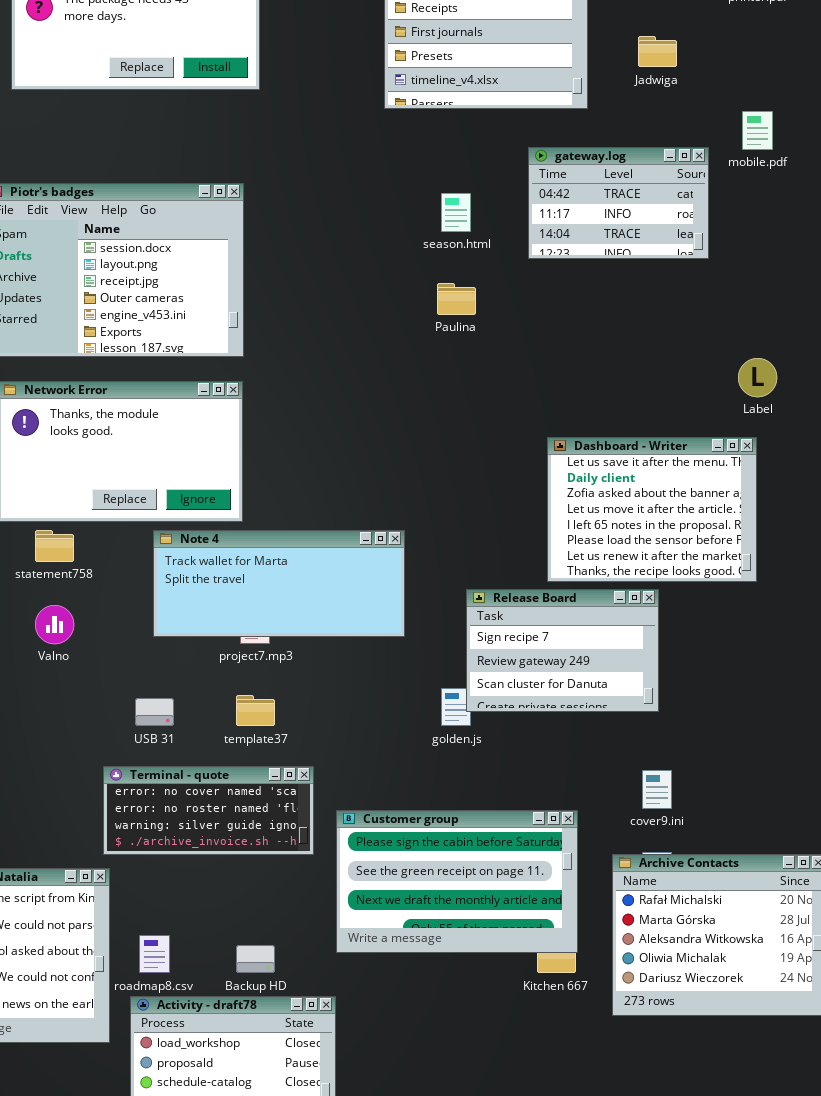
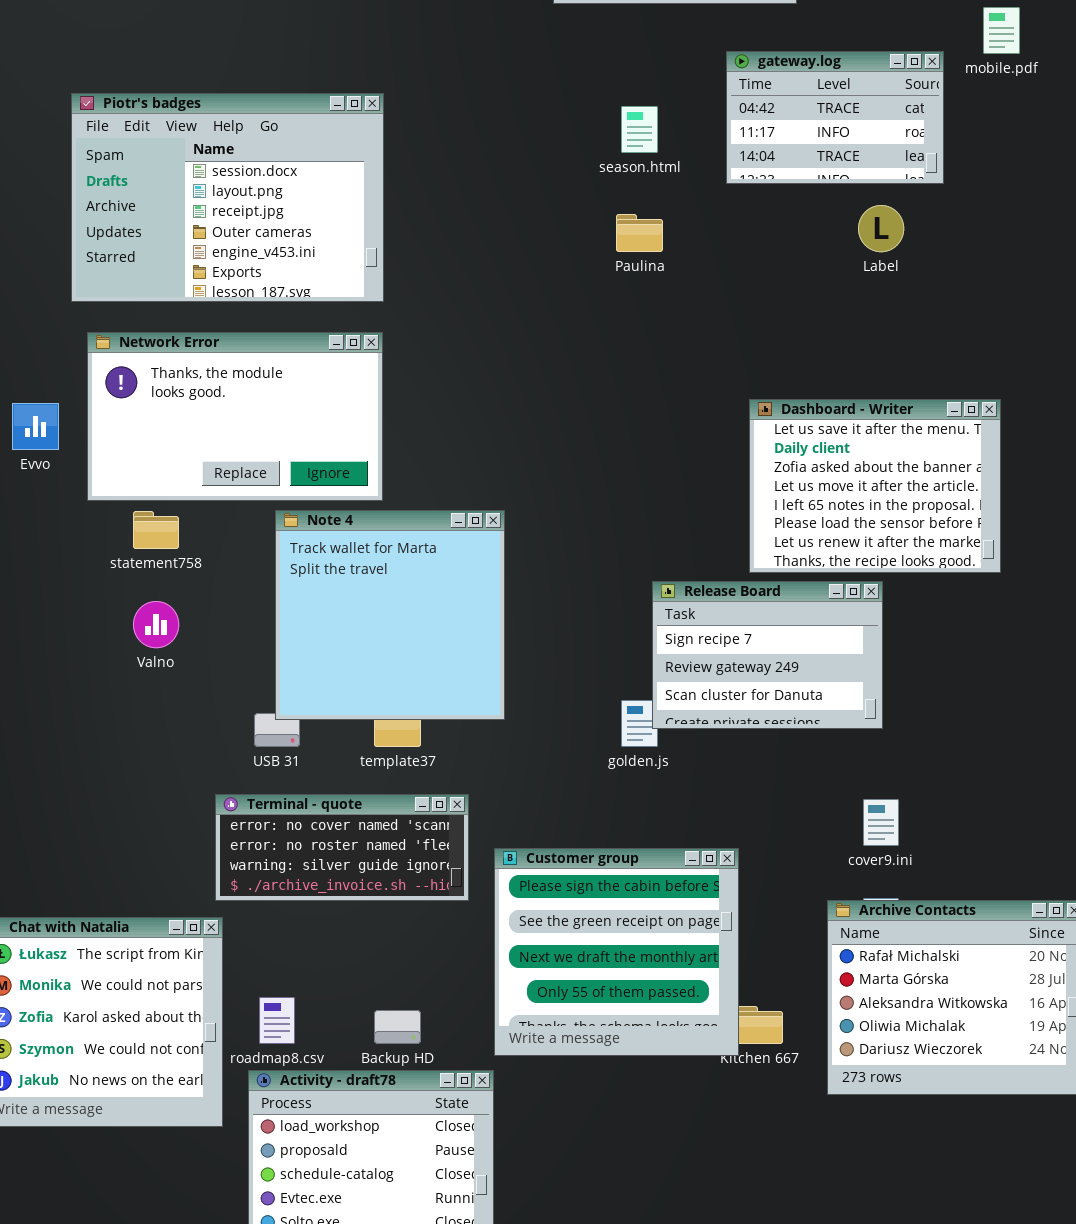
Label: [738,358,777,397] -> [858,205,904,252], moved
Note 4: [153,530,405,637] -> [275,510,505,720], resized
Customer group: [336,810,578,953] -> [494,848,739,1056], resized

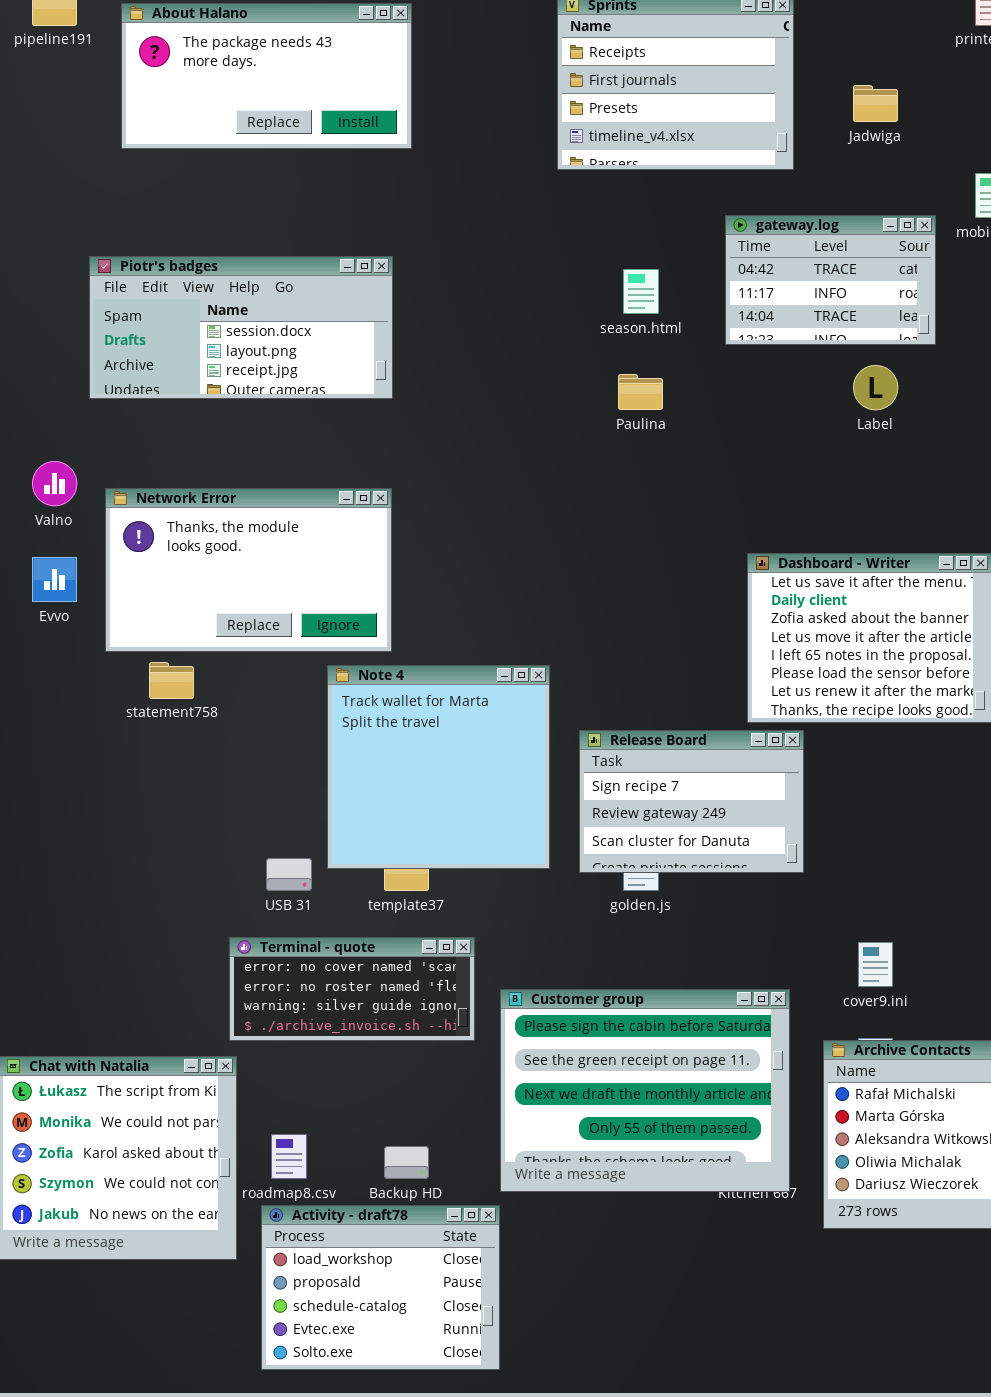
Piotr's badges: [71,93,384,302] -> [89,256,393,399], resized
Note 4: [275,510,505,720] -> [327,665,550,869], moved
Release Board: [652,581,883,729] -> [579,730,804,873], moved
Valno: [133,601,179,648] -> [32,461,77,506], moved
Customer group: [494,848,739,1056] -> [500,989,790,1192], resized

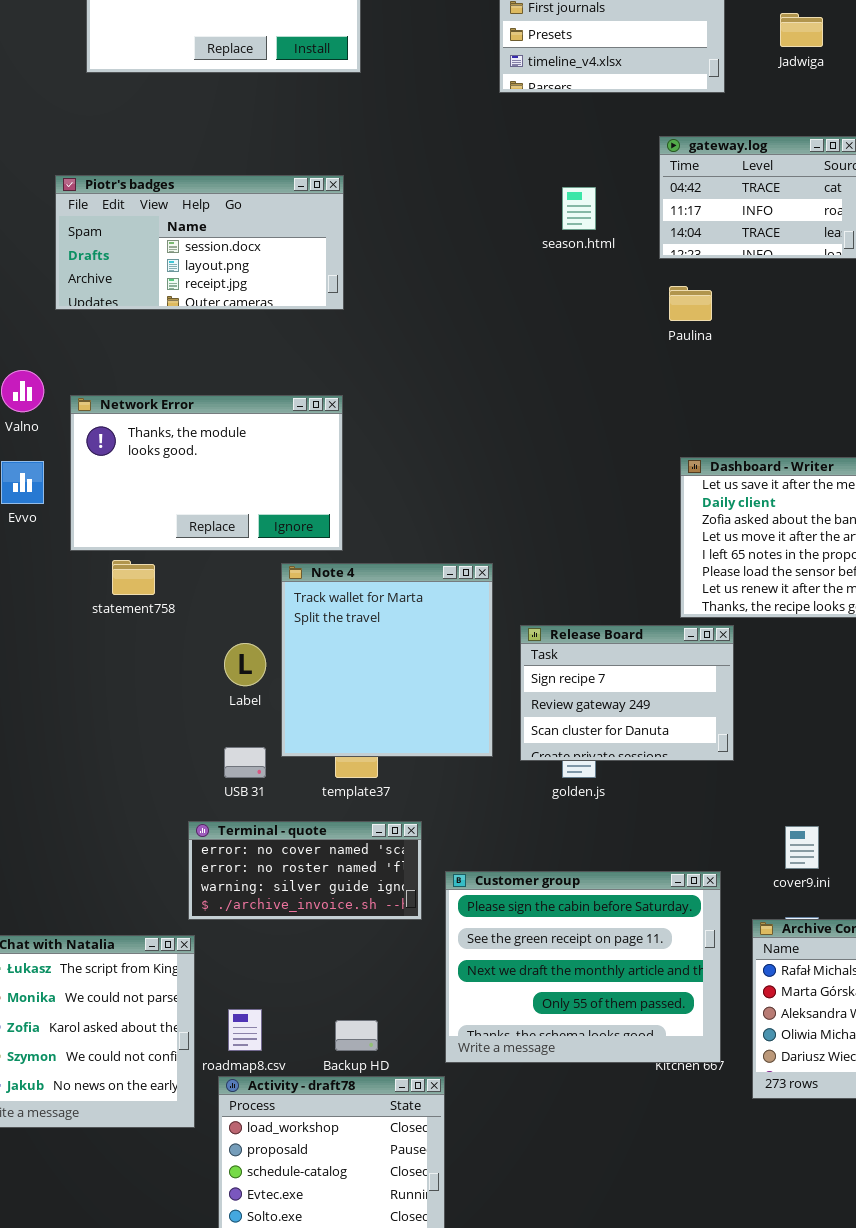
Label: [853,365,898,410] -> [224,643,266,686], moved
Paulina: [618,374,663,410] -> [669,286,712,321], moved

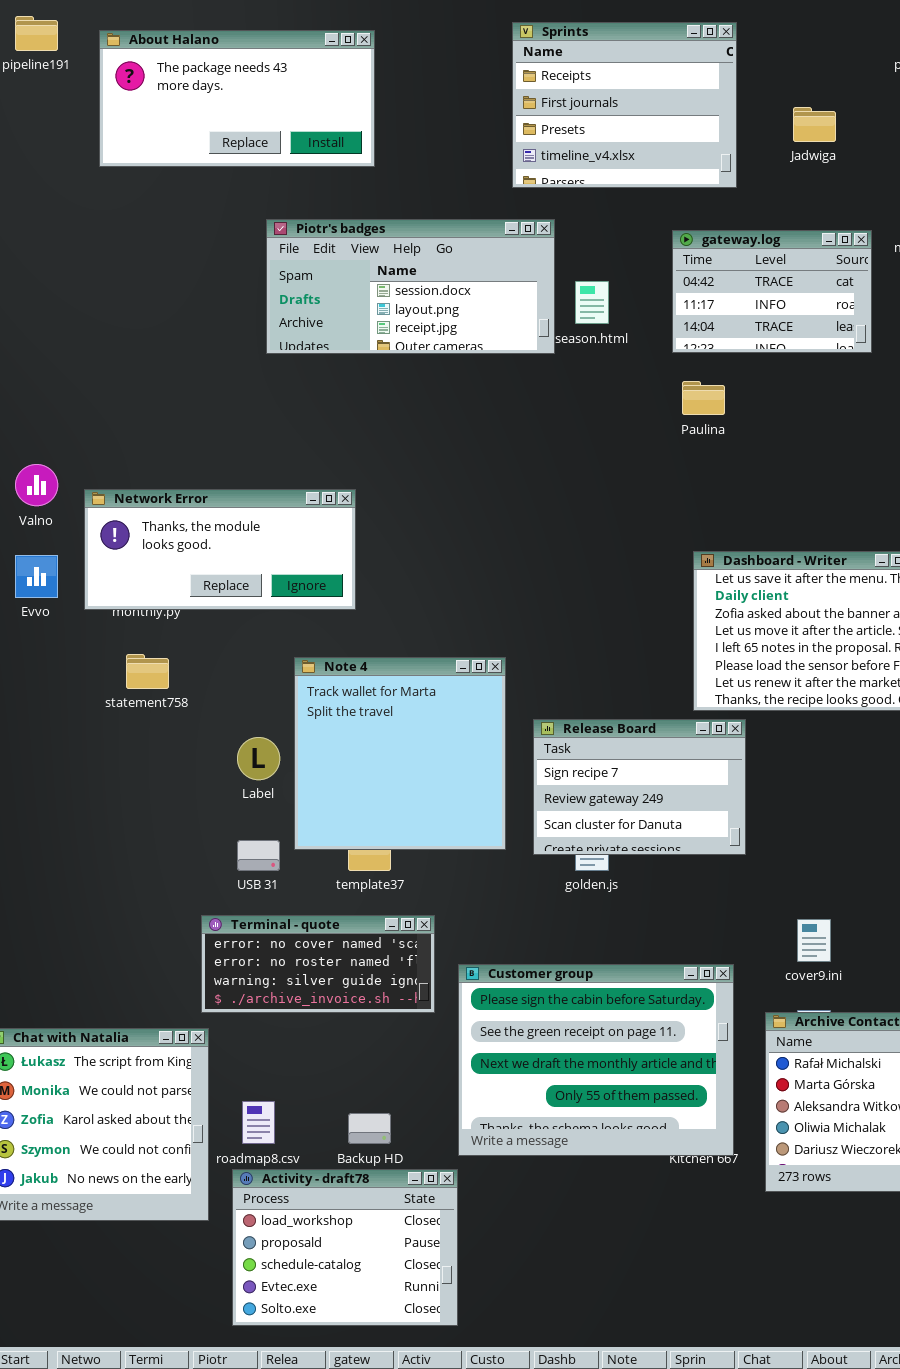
Piotr's badges: [55,175,344,310] -> [266,219,555,354], moved
Network Error: [70,395,343,551] -> [84,489,356,610], resized

